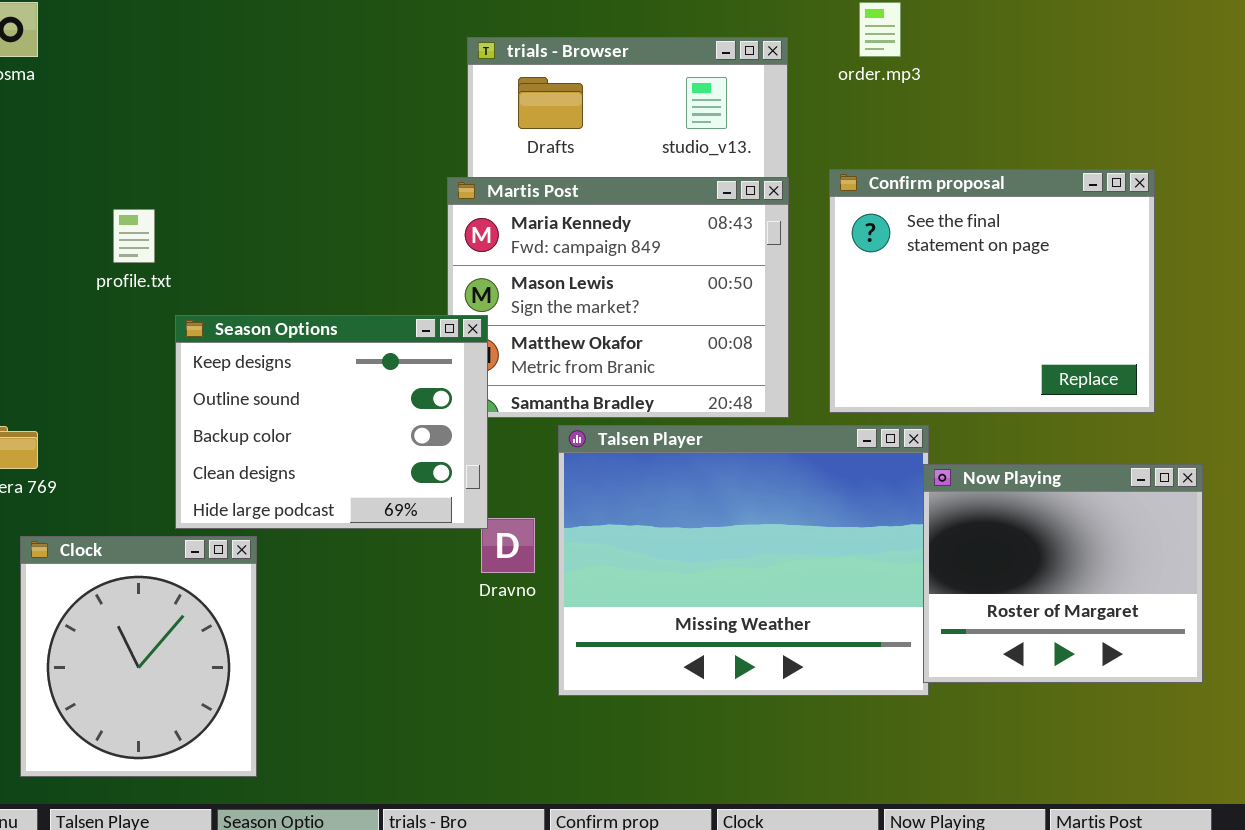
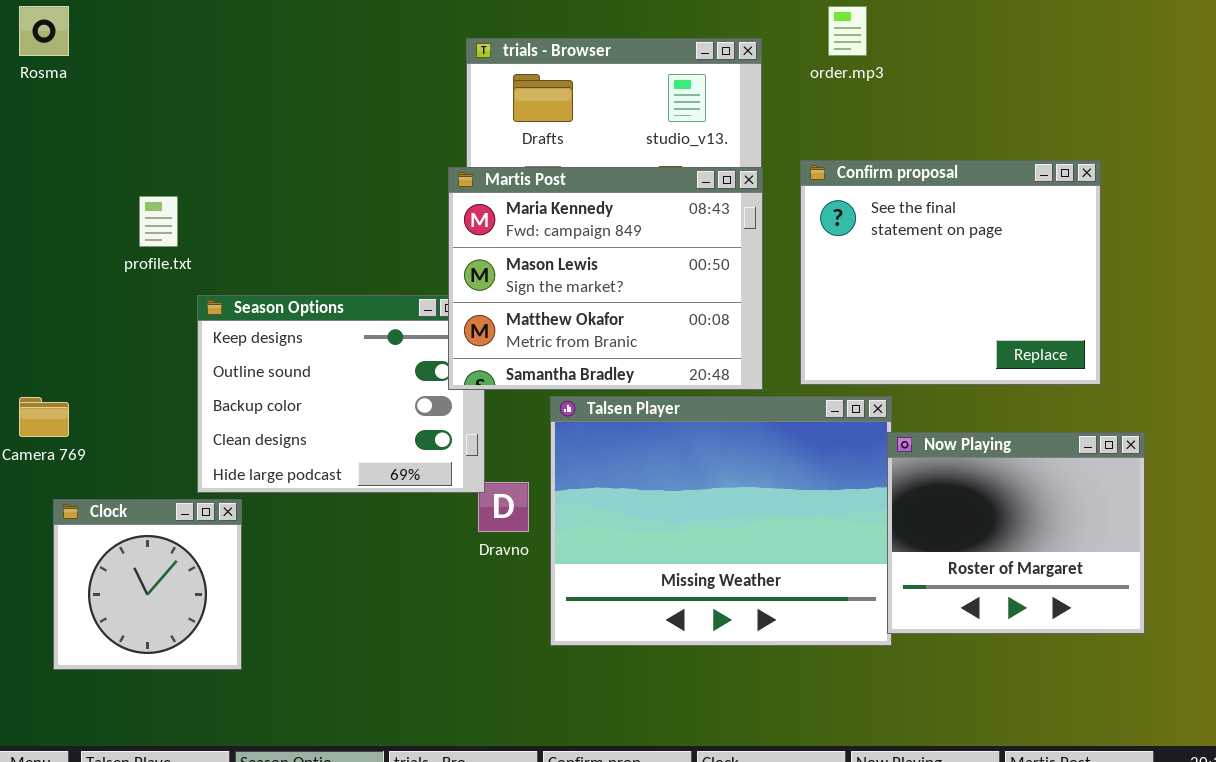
Martis Post: [447,177,789,418] -> [448,167,763,390], raised
Clock: [20,536,257,777] -> [53,499,242,670], resized

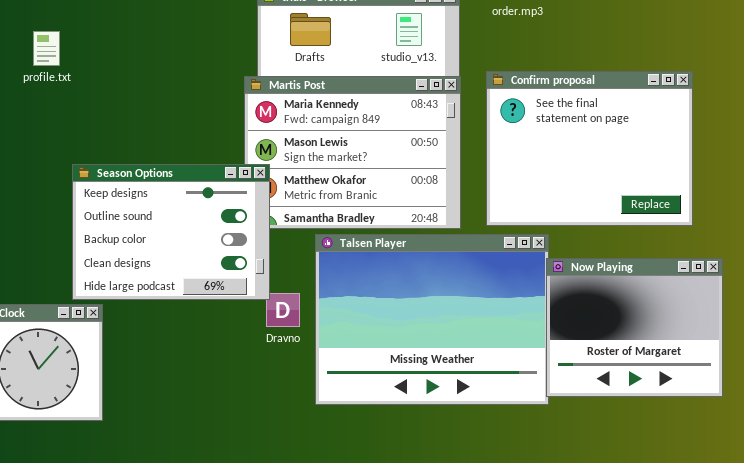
profile.txt: [139,196,178,247] -> [33,31,60,66], moved
Season Options: [197,295,485,493] -> [72,164,270,300], raised

